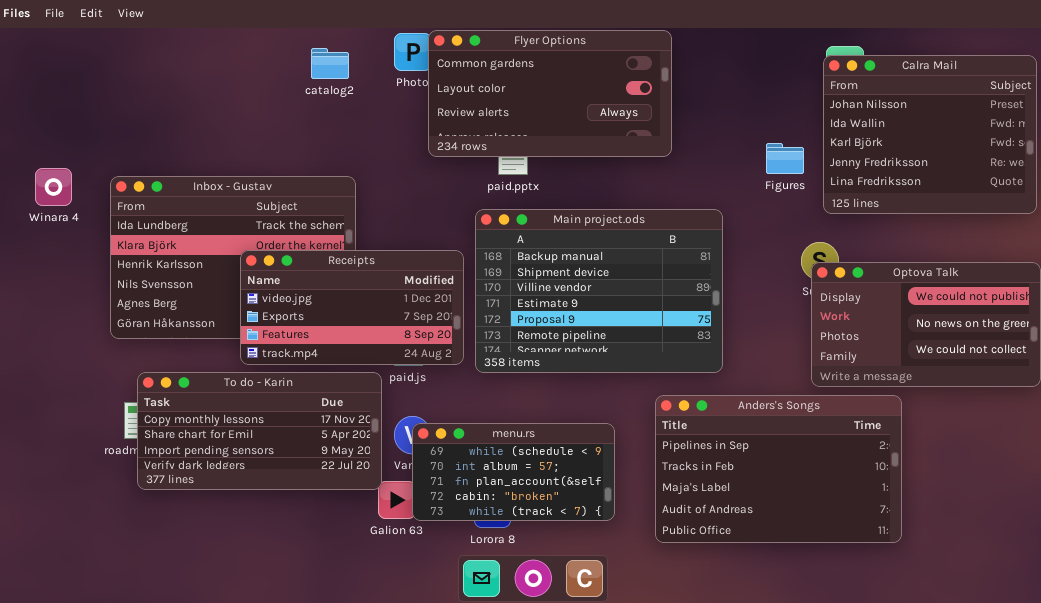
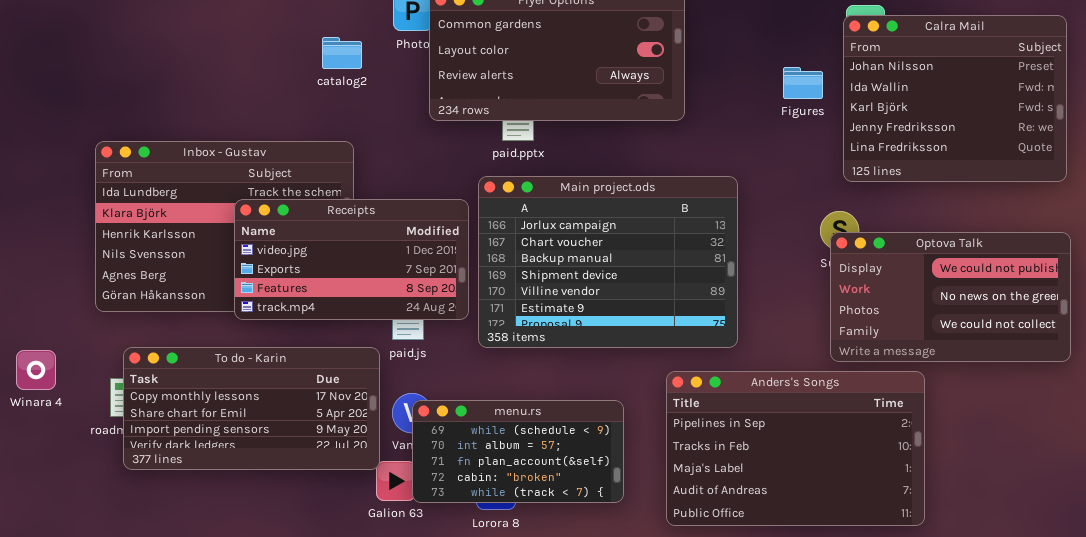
catalog2: [311,48,349,79] -> [322,37,362,69], moved
Figures: [766,143,804,174] -> [783,67,823,99], moved
Winara 4: [35,168,72,206] -> [16,350,56,390], moved
Main project.ods: [475,209,723,373] -> [478,176,738,348], scrolled up 2 rows
Receipts: [240,250,464,365] -> [234,199,469,320], moved

